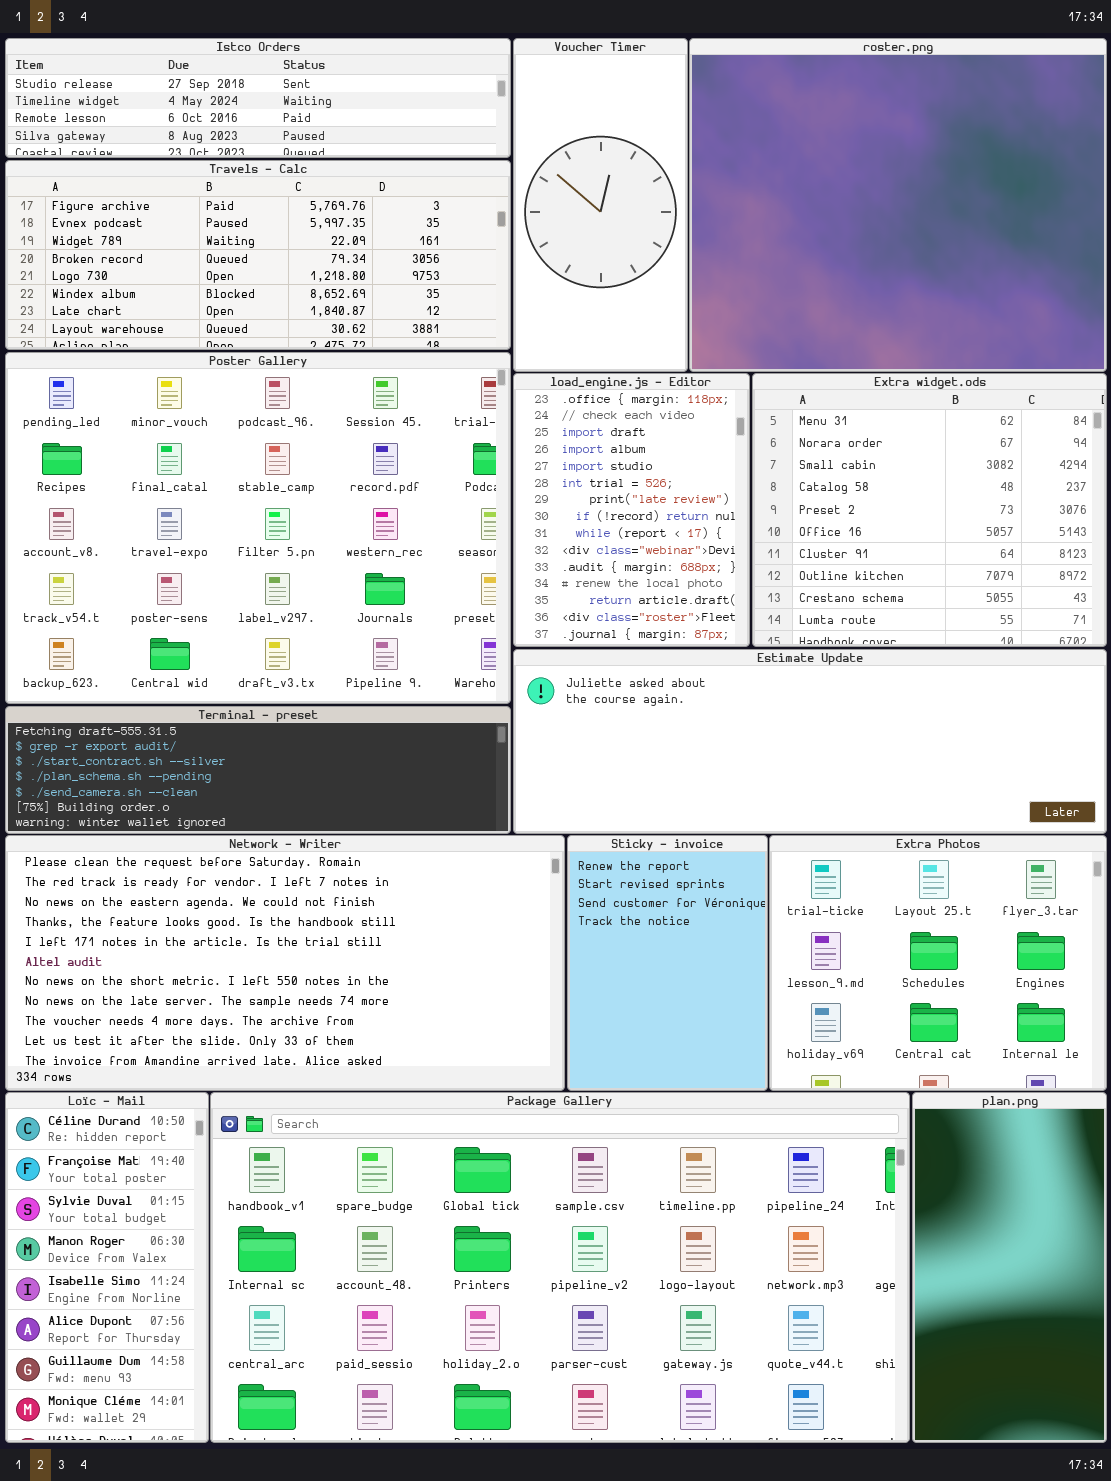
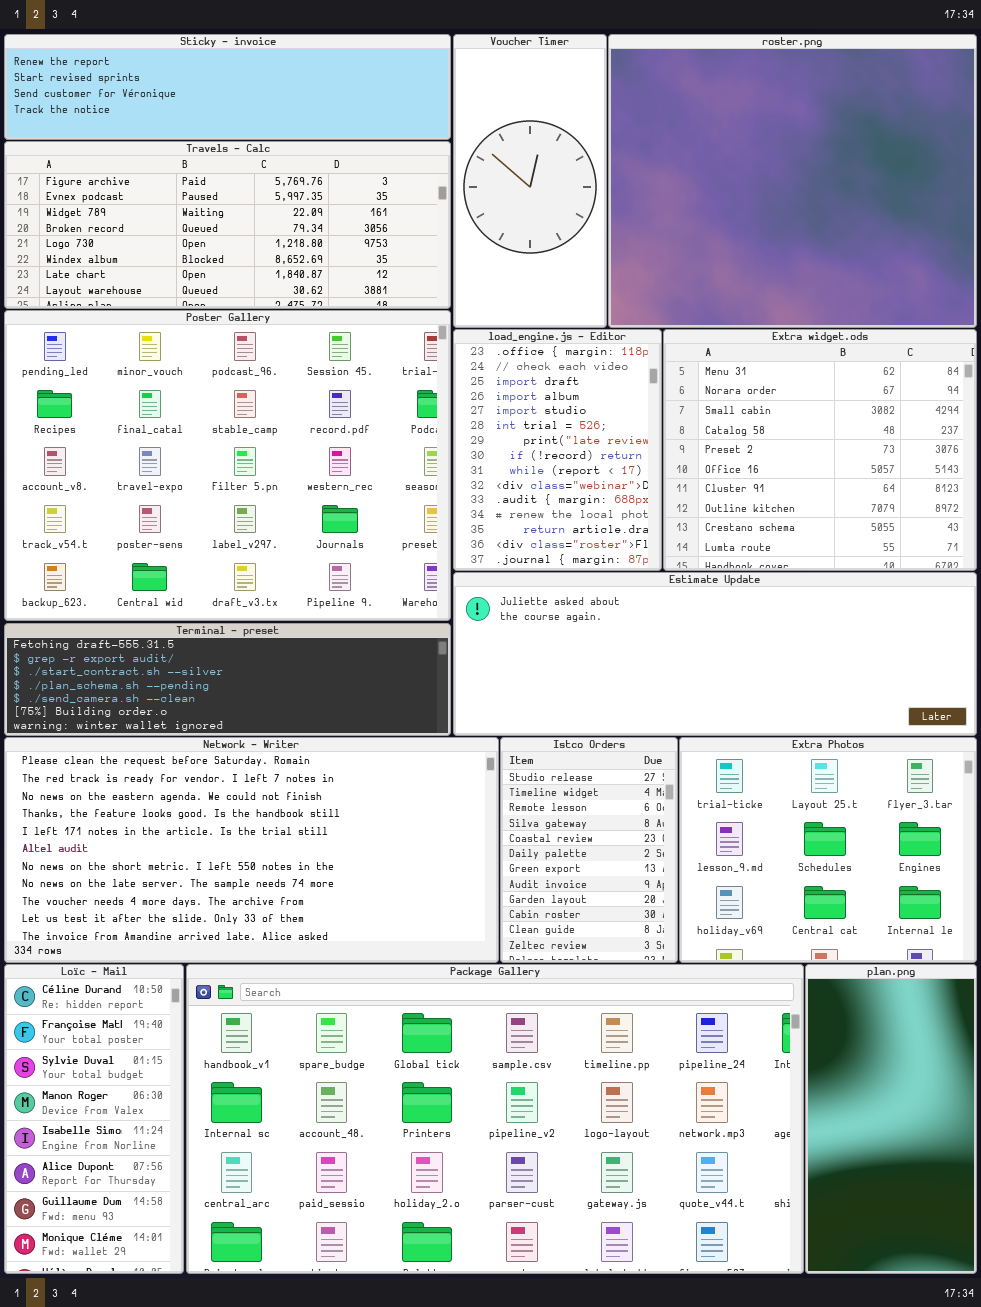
Istco Orders: [5,38,511,158] -> [500,737,678,963], moved, resized
Sticky - invoice: [567,835,768,1091] -> [4,34,451,140], moved, resized

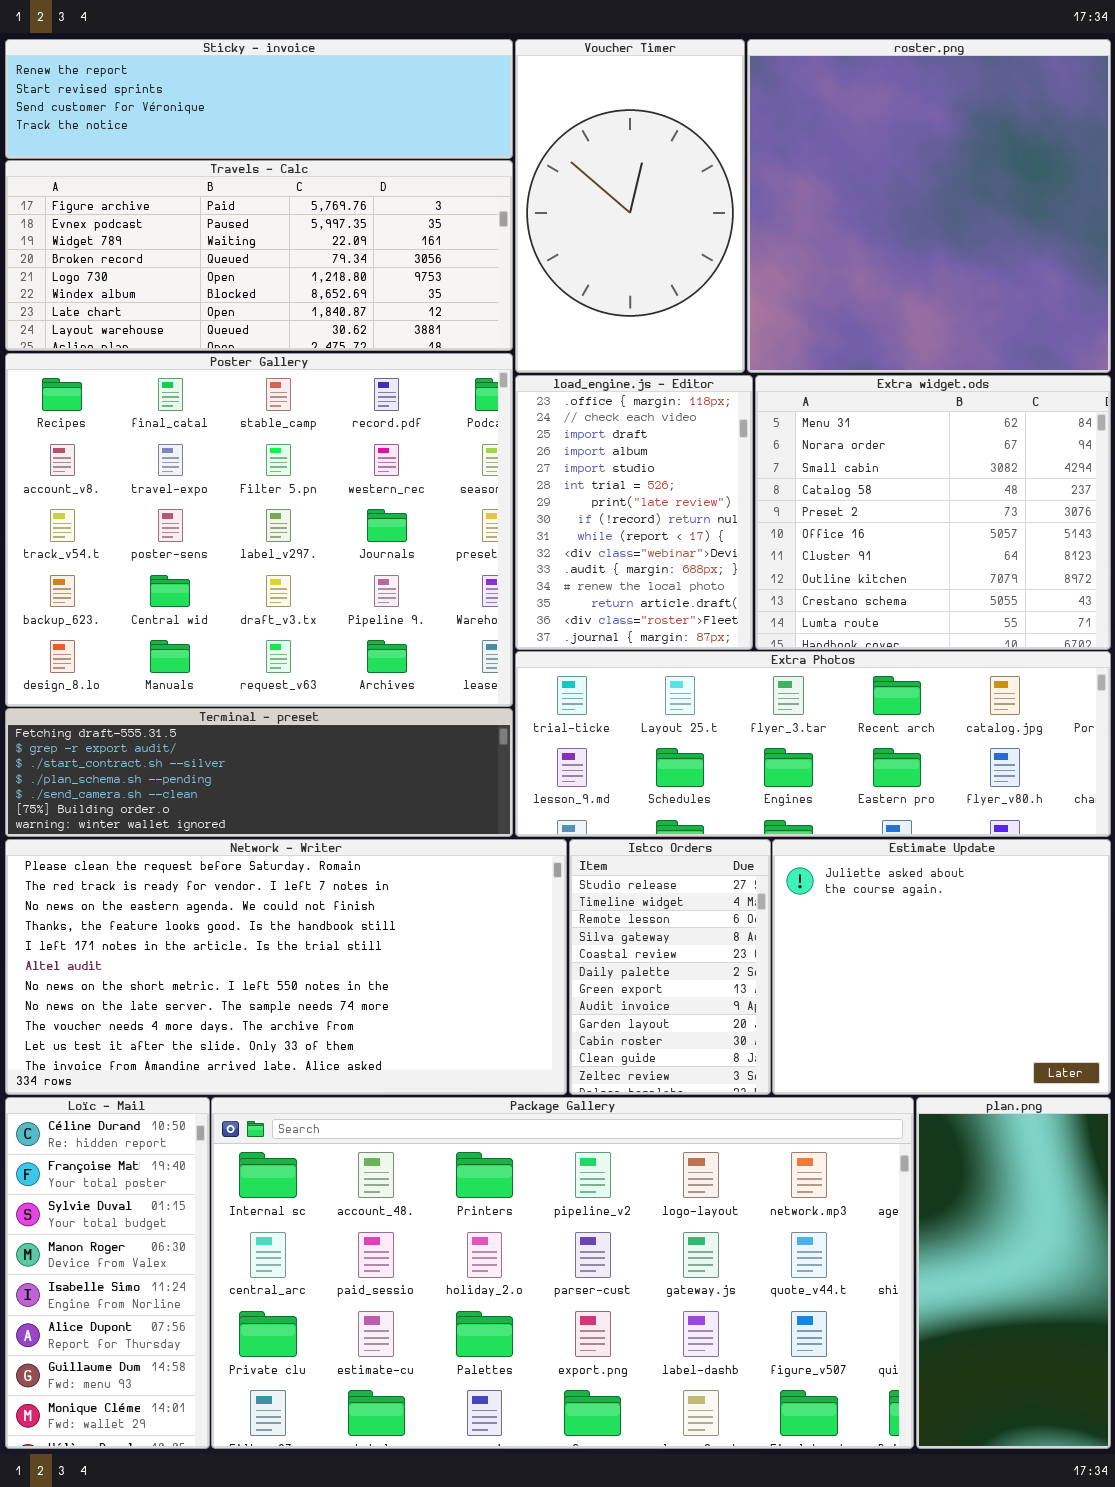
Voucher Timer: [453,34,607,328] -> [515,39,745,373], resized
roster.png: [608,34,977,328] -> [747,39,1111,373], resized
Poster Gallery: [4,310,451,621] -> [5,353,513,707], scrolled down 1 row
Estimate Update: [453,572,977,736] -> [772,839,1111,1095], moved, resized
Extra Photos: [679,737,977,963] -> [515,651,1111,837], moved, resized
Package Gallery: [186,964,804,1274] -> [211,1097,914,1449], scrolled down 1 row

